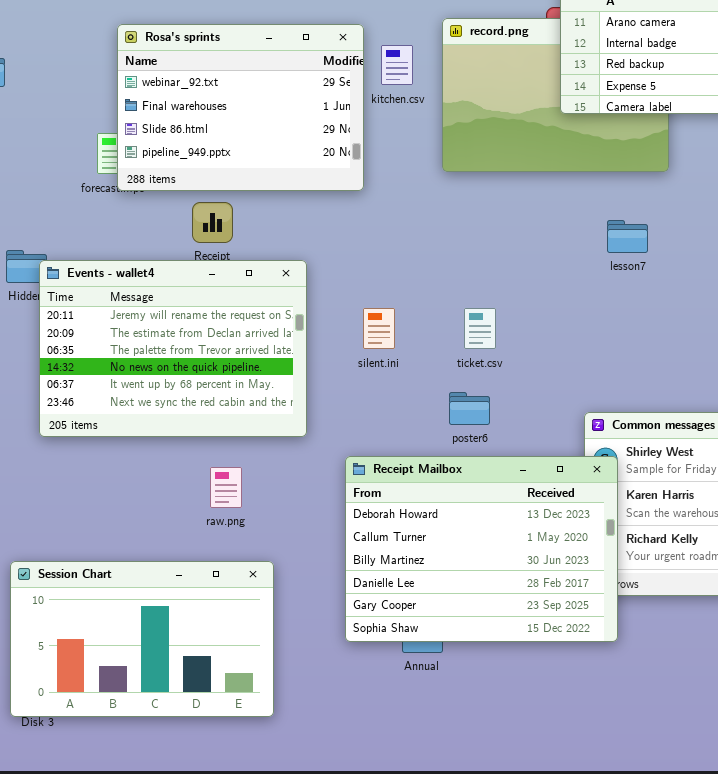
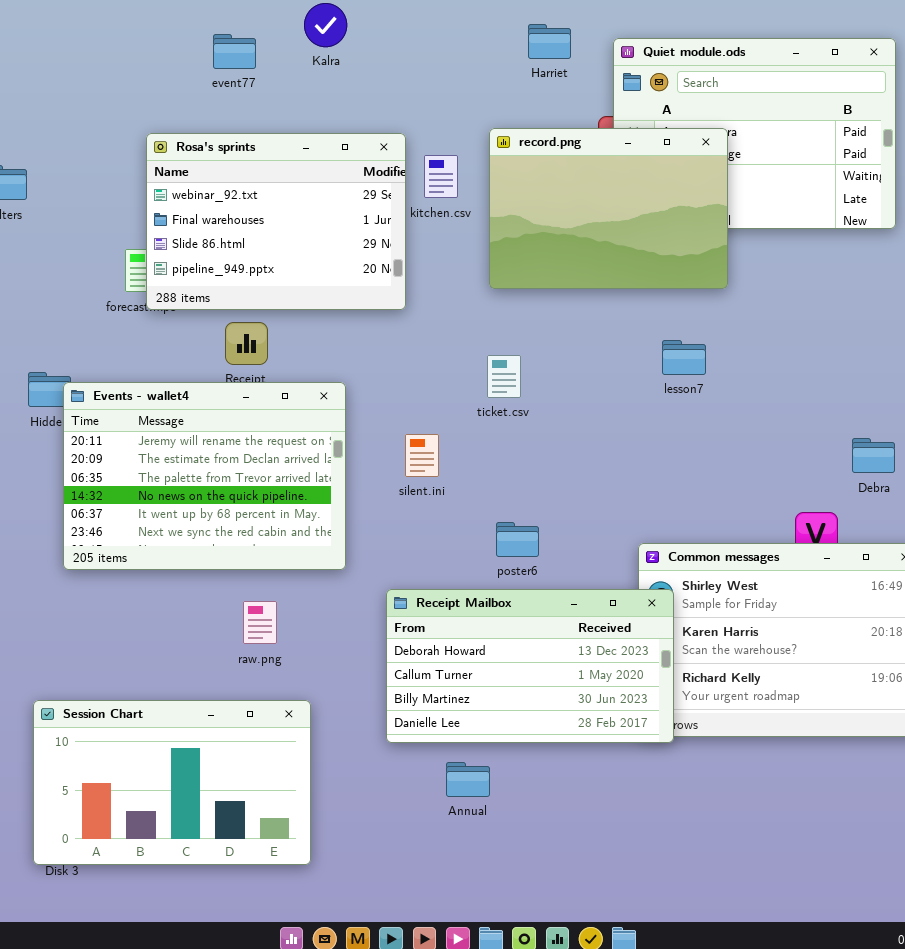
record.png: [442,18,669,172] -> [489,128,728,289], raised
ticket.csv: [464,308,496,349] -> [487,355,521,398], moved
Receipt Mailbox: [345,456,618,642] -> [386,589,674,743], resized

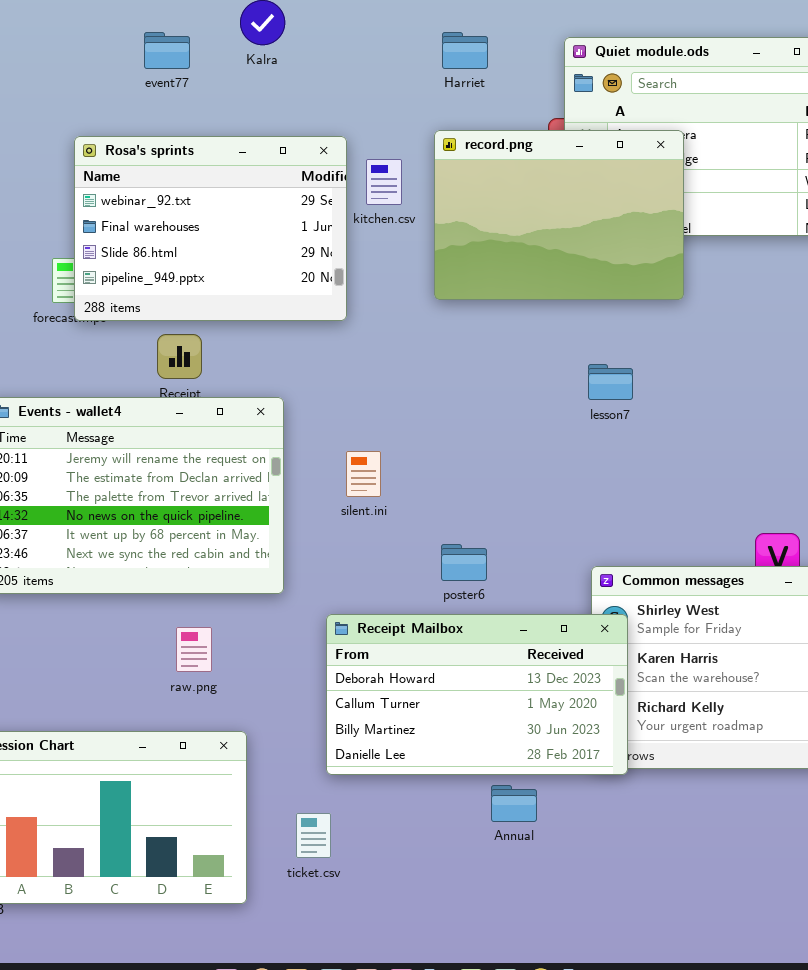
Harriet: [528,24,571,59] -> [442,32,488,69], moved
lesson7: [662,340,706,375] -> [588,364,633,400], moved
ticket.csv: [487,355,521,398] -> [296,813,331,858], moved
Annual: [446,762,490,797] -> [491,785,537,822], moved

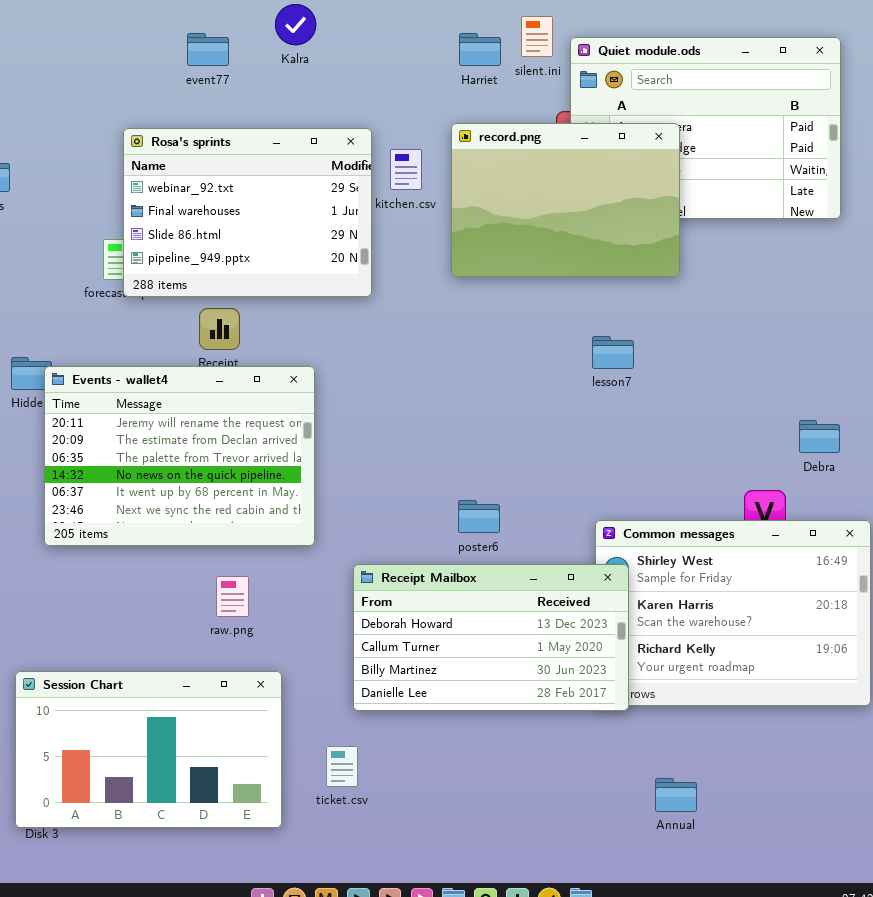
silent.ini: [346,451,381,497] -> [521,16,553,57], moved
Annual: [491,785,537,822] -> [655,778,697,812], moved

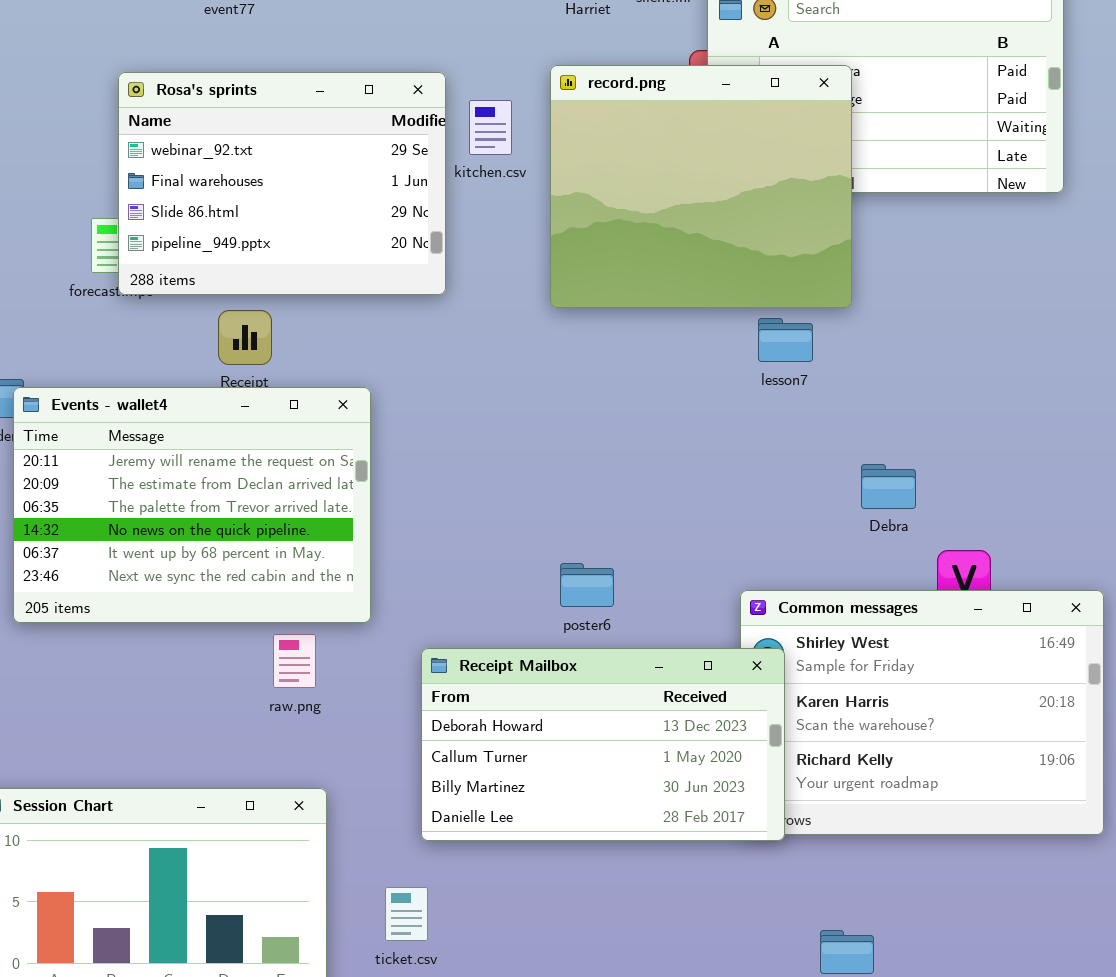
record.png: [451,123,680,277] -> [550,65,852,308], resized
lesson7: [592,336,634,369] -> [758,318,813,362], moved
Debra: [799,420,840,453] -> [861,464,916,509], moved
raw.png: [216,576,249,617] -> [273,634,316,688], moved

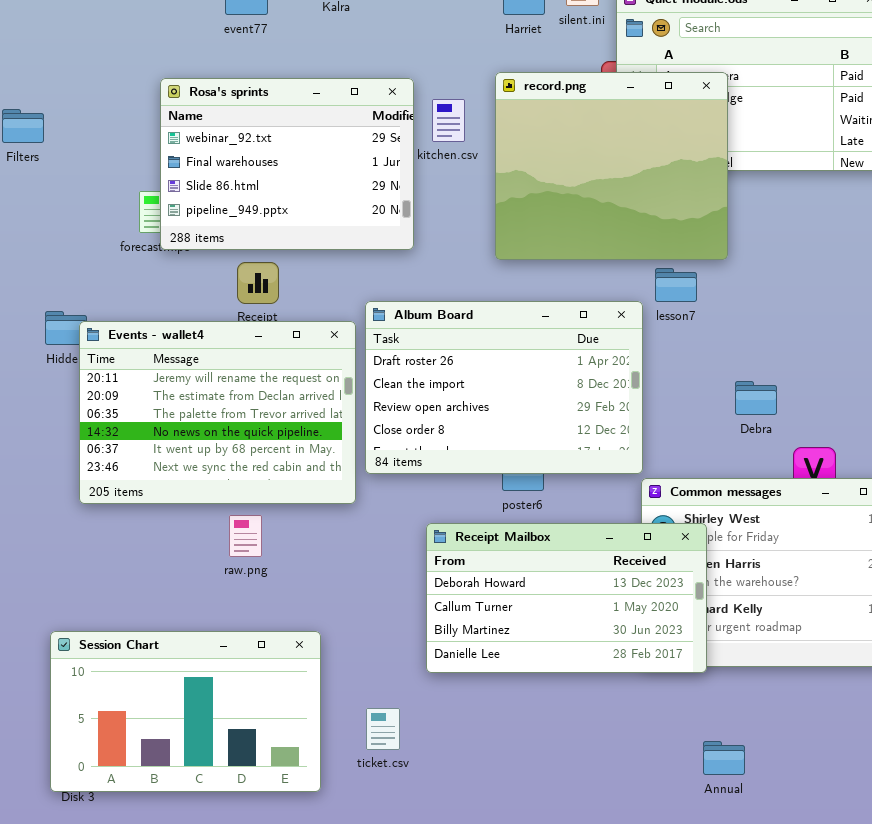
Album Board: none -> [365,301,643,474], opened
raw.png: [273,634,316,688] -> [229,515,262,557], moved
Receipt Mailbox: [421,648,785,841] -> [426,523,707,673], moved

